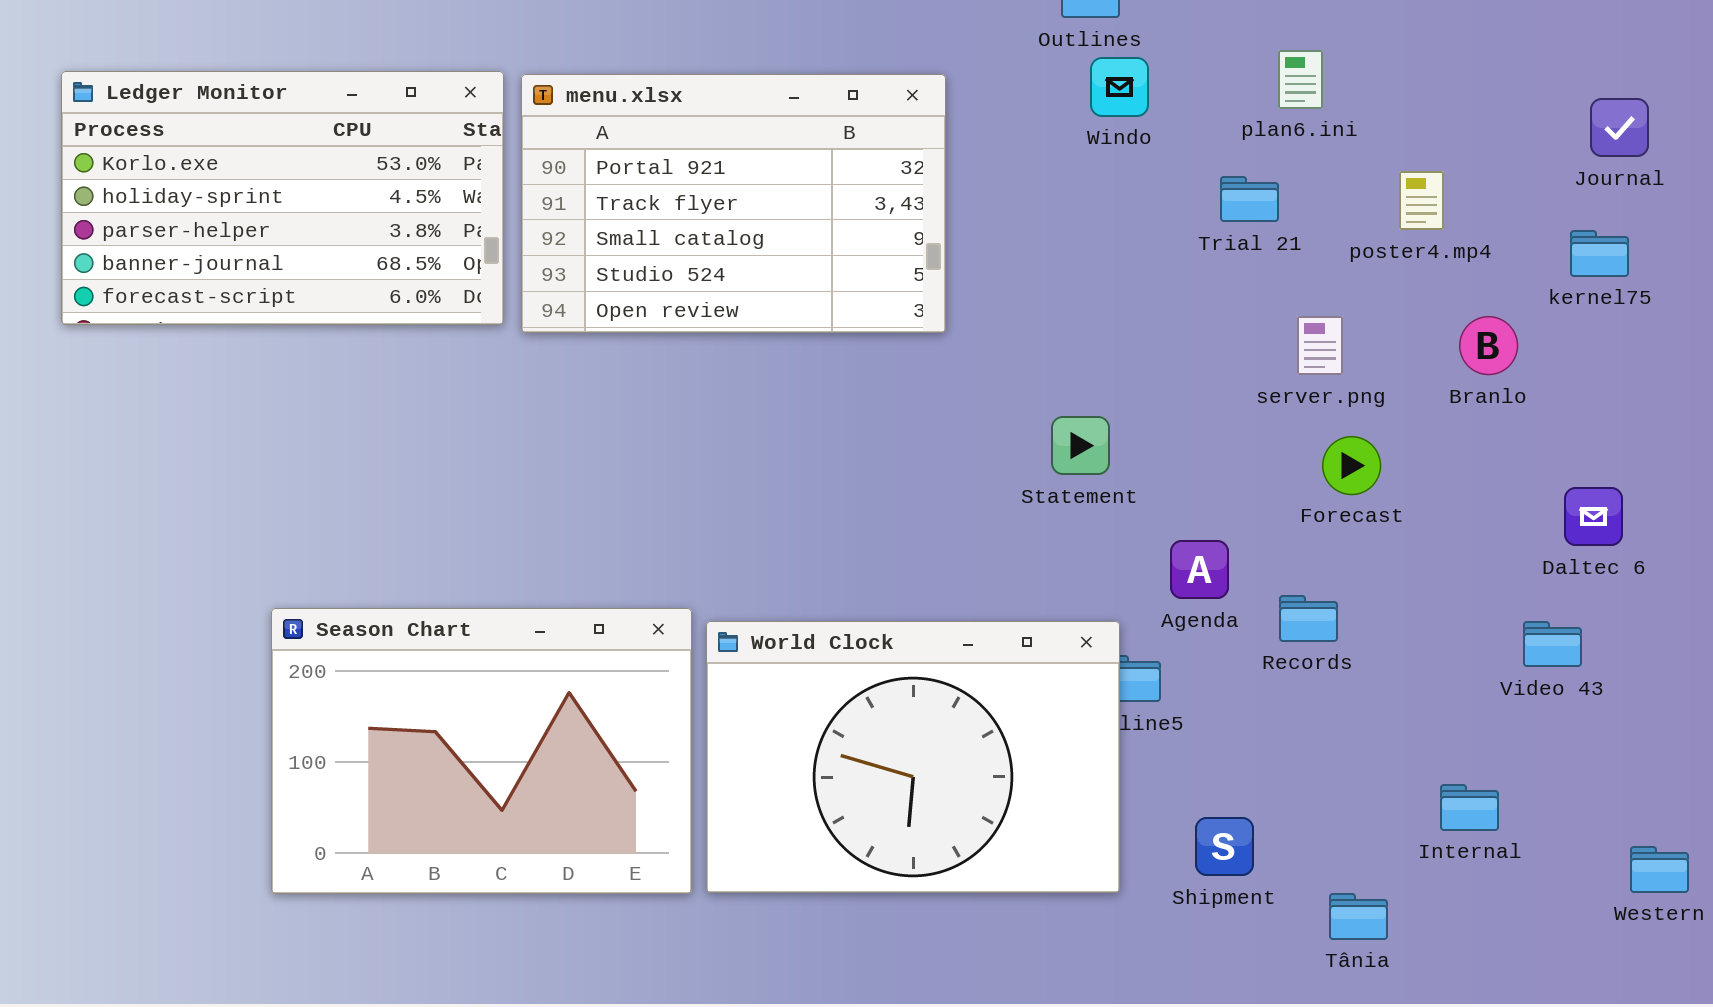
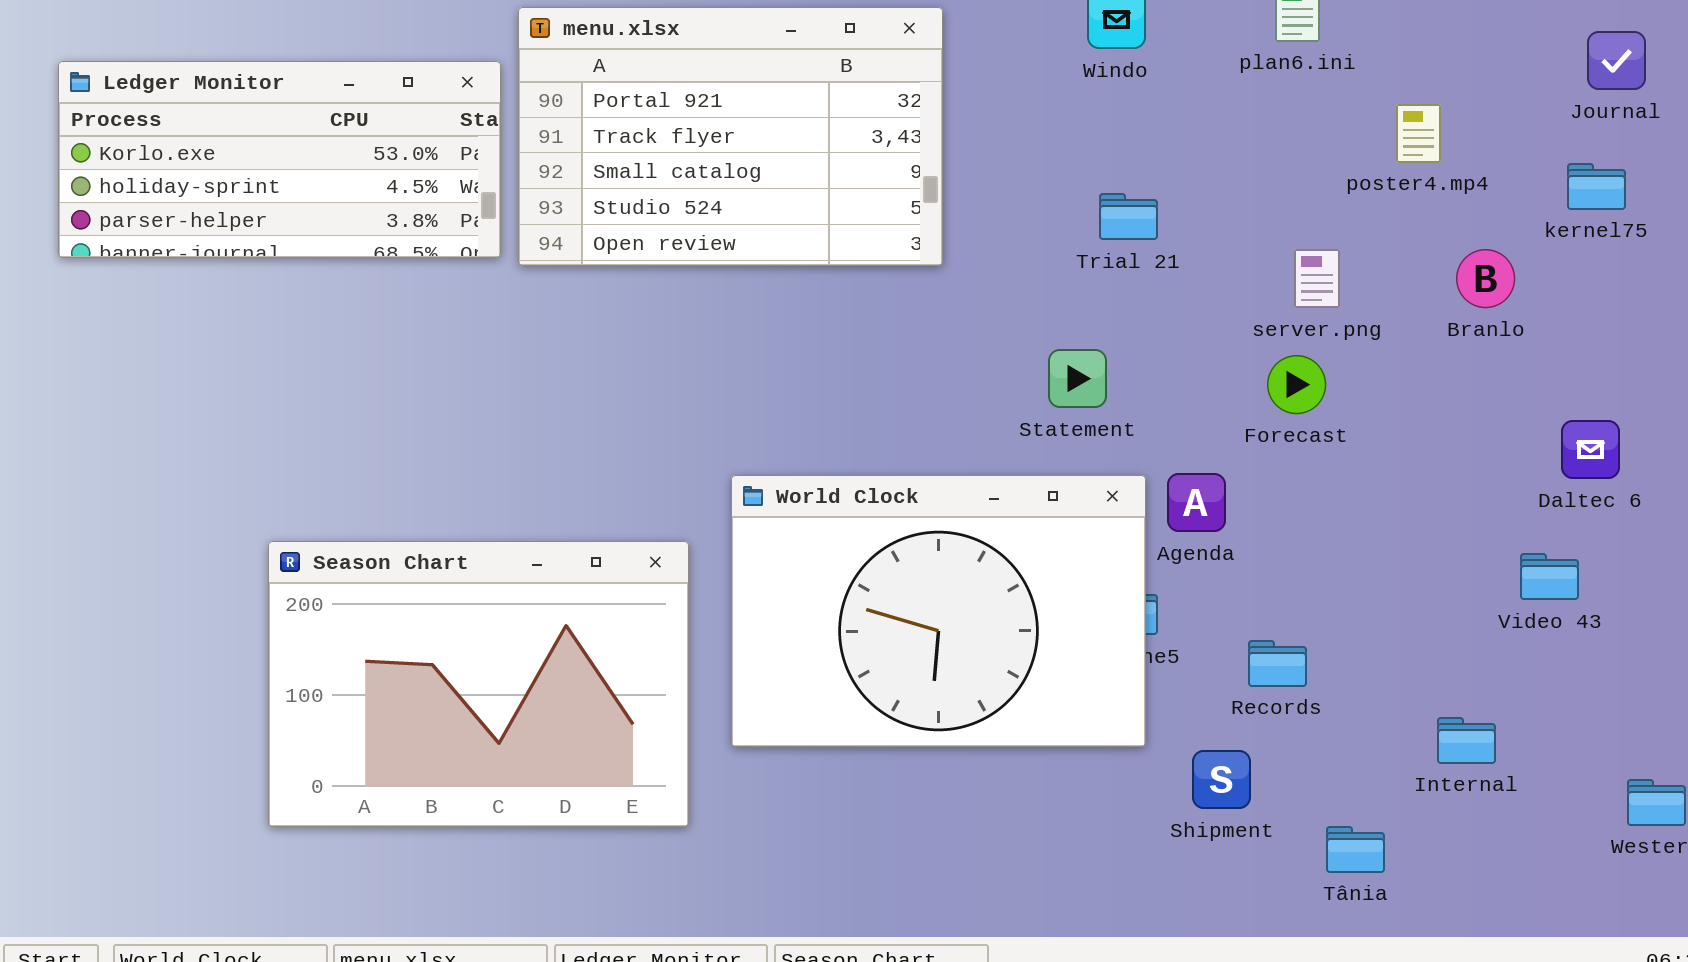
Ledger Monitor: [61,71,504,325] -> [58,61,501,258], resized
Trial 21: [1220,176,1279,222] -> [1099,193,1158,240], moved
Forecast: [1322,436,1381,495] -> [1267,355,1326,414], moved
Records: [1279,595,1338,642] -> [1248,640,1307,687], moved
World Clock: [706,621,1120,893] -> [731,475,1146,747], moved

